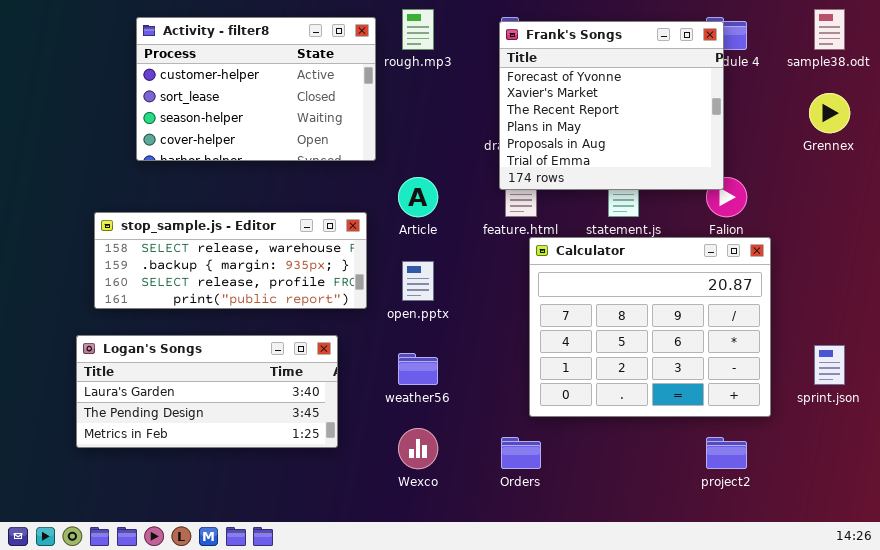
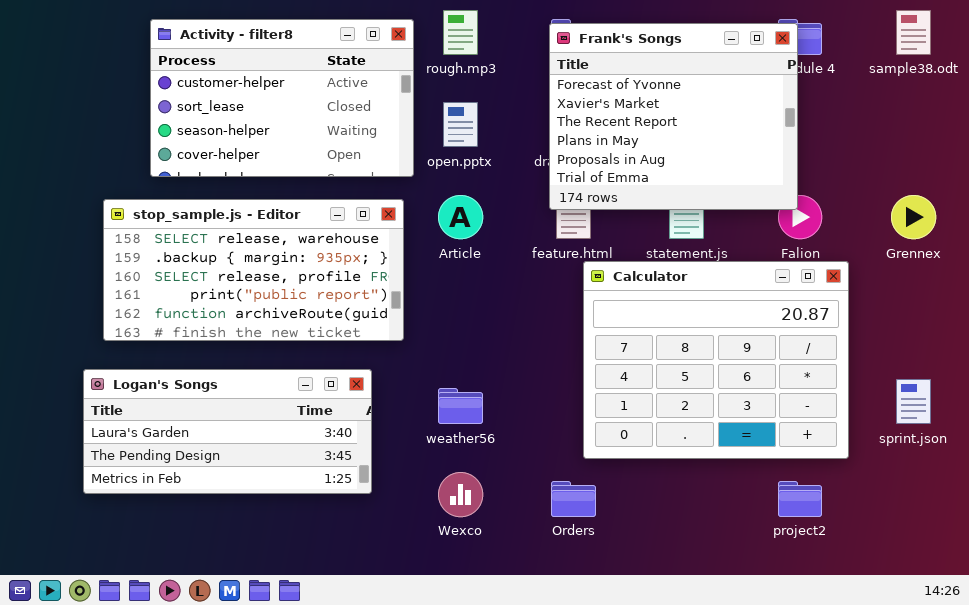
Grennex: [809,93,850,133] -> [891,195,936,239], moved
stop_sample.js - Editor: [94,212,367,309] -> [103,199,404,341], resized
open.pptx: [402,261,434,301] -> [443,102,478,147], moved

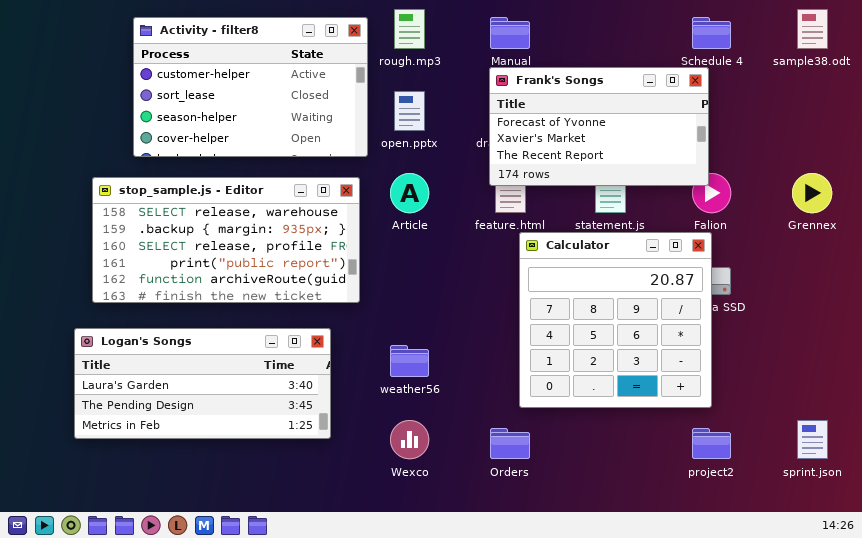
Frank's Songs: [549,23,798,210] -> [489,67,709,186], resized
Calculator: [583,261,849,459] -> [519,232,712,408], resized
sprint.json: [896,379,931,424] -> [797,420,828,459], moved

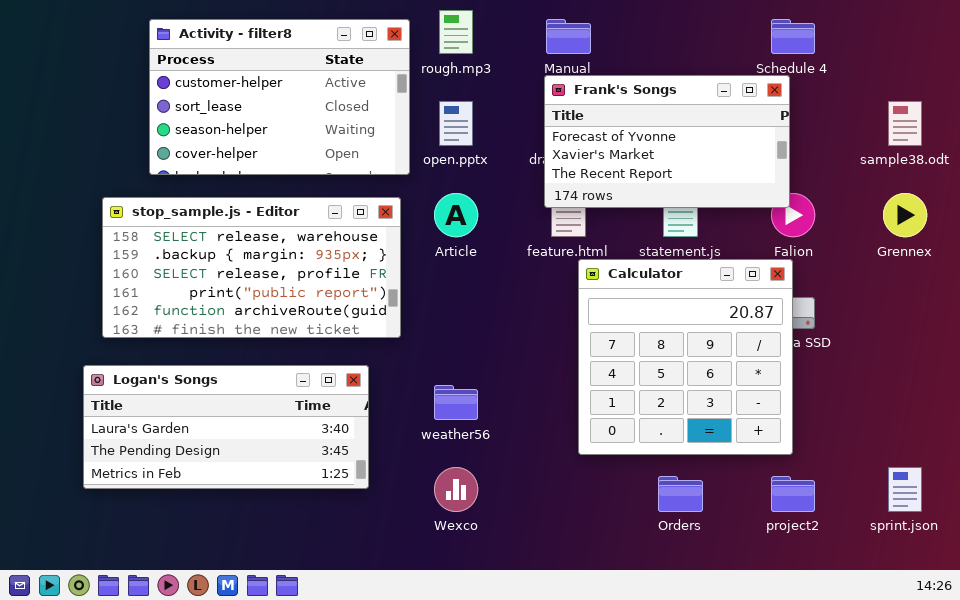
sample38.odt: [797,9,828,49] -> [888,101,922,146], moved
Orders: [490,428,530,459] -> [658,476,703,512], moved

